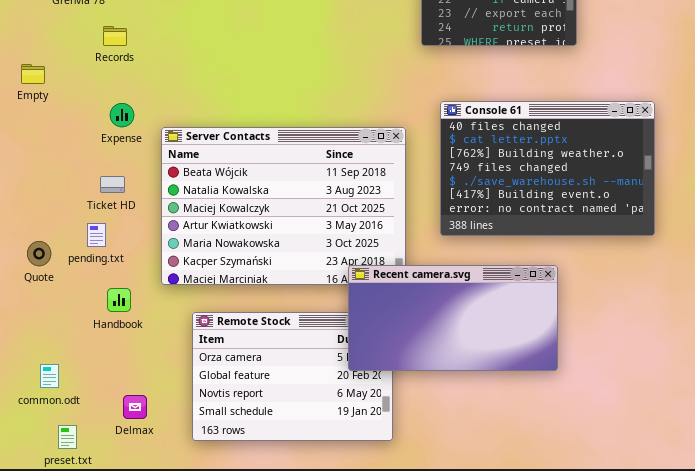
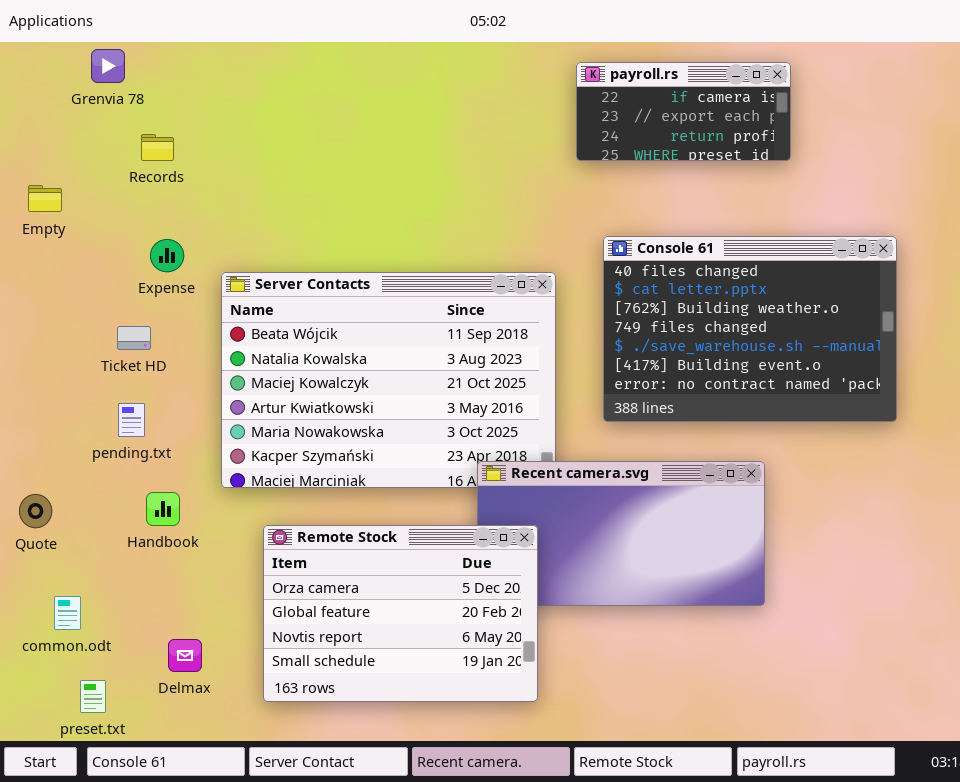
Ticket HD: [100,176,125,193] -> [117,326,151,350], moved
Quote: [27,241,51,266] -> [19,494,52,528], moved
Remote Stock: [192,312,393,441] -> [263,525,538,702], raised

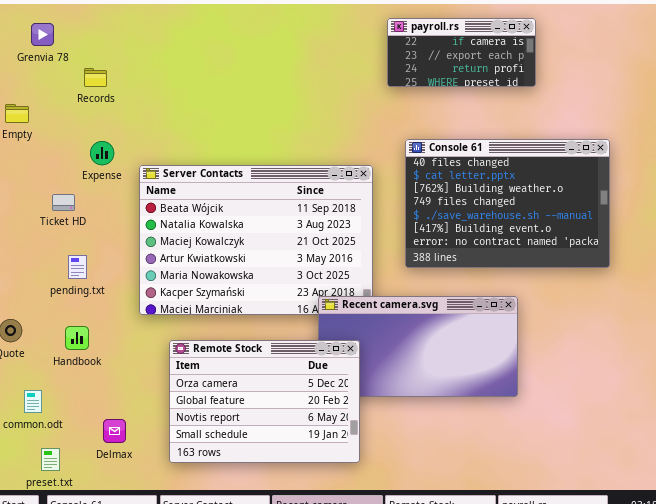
Grenvia 78: [91,49,125,83] -> [31,23,54,46], moved
Ticket HD: [117,326,151,350] -> [52,194,75,211], moved
Handbook: [146,492,180,526] -> [65,326,89,350], moved

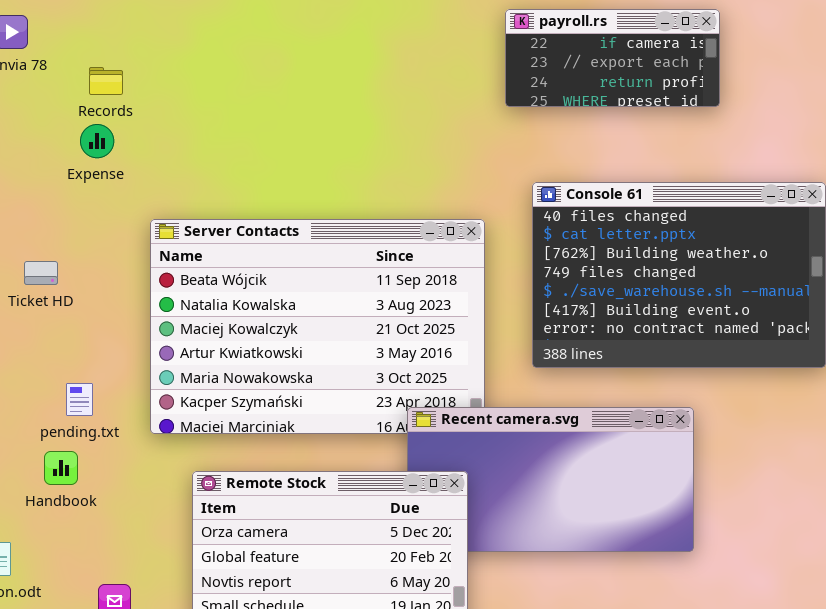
Records: [84,68,107,87] -> [89,67,123,95], moved
Expense: [90,141,114,165] -> [80,124,114,158], moved
pending.txt: [68,255,87,279] -> [66,383,93,416], moved

